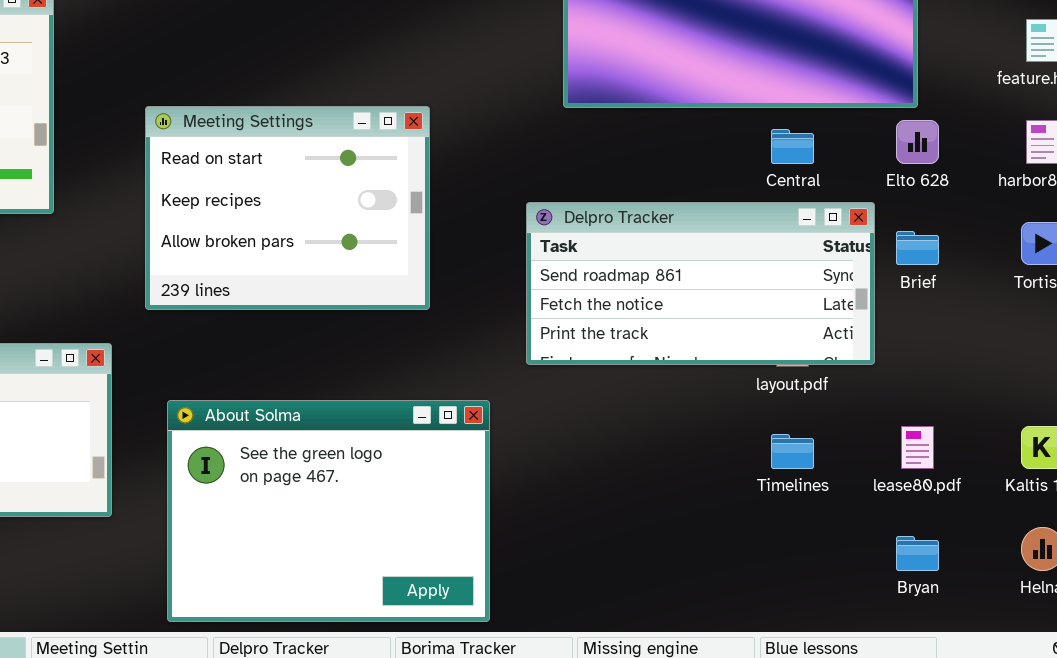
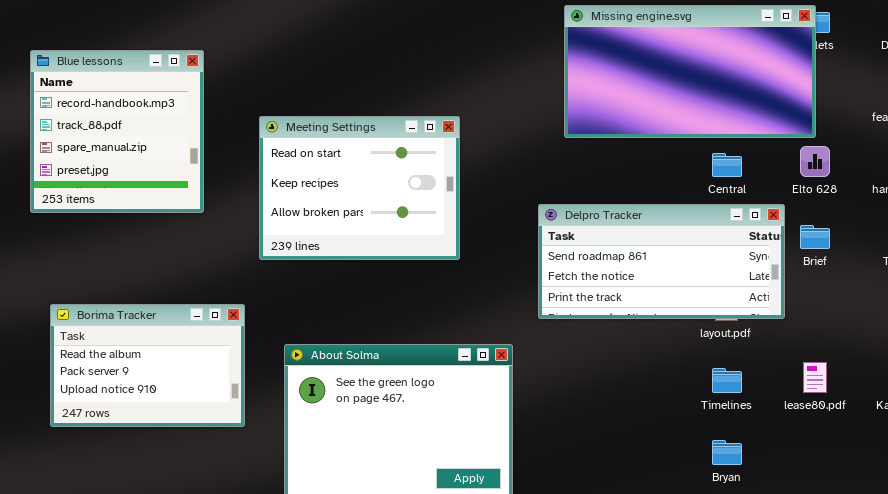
Meeting Settings: [145,106,430,310] -> [259,116,460,260], moved
Bryan: [896,536,939,571] -> [712,440,742,465], moved

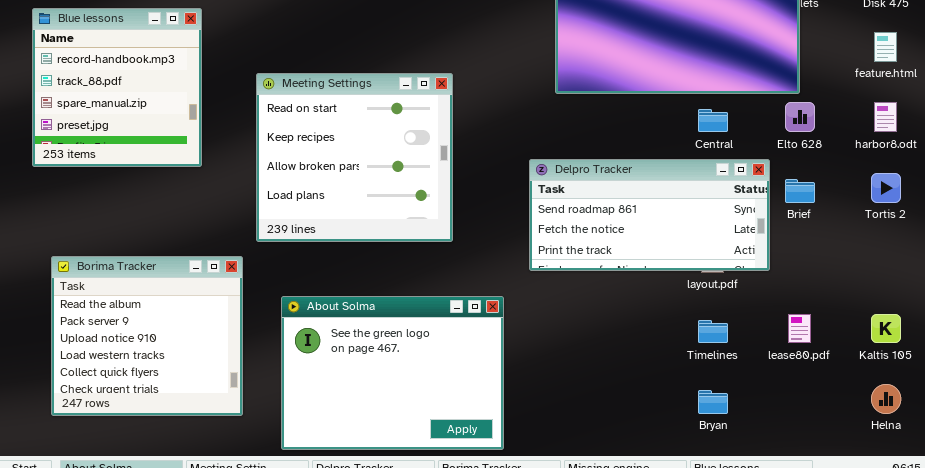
Meeting Settings: [259,116,460,260] -> [256,73,453,242], resized
Borima Tracker: [50,304,245,427] -> [51,256,243,416], resized

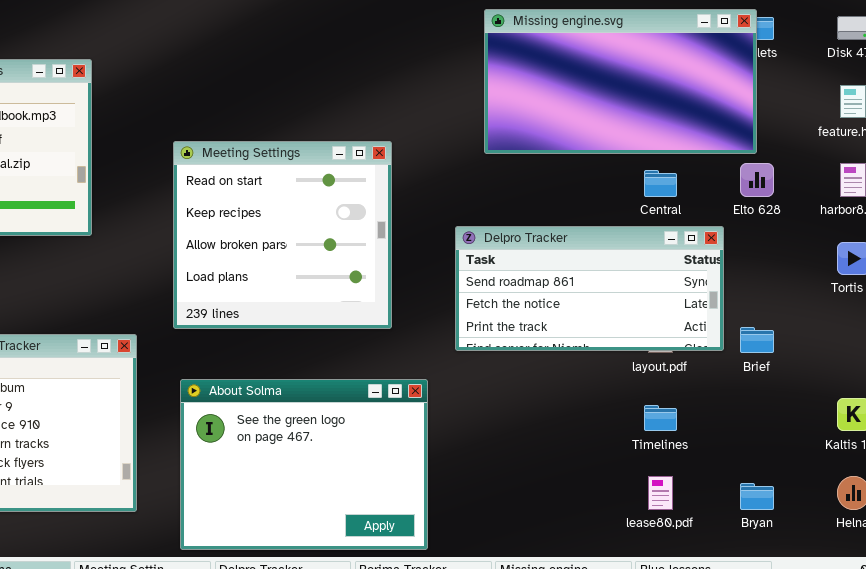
Meeting Settings: [256,73,453,242] -> [173,141,392,329], moved
Brief: [785,179,815,203] -> [740,327,774,353], moved
lease80.pdf: [788,314,811,343] -> [648,476,673,510], moved
Bryan: [698,390,728,414] -> [740,483,774,510], moved

